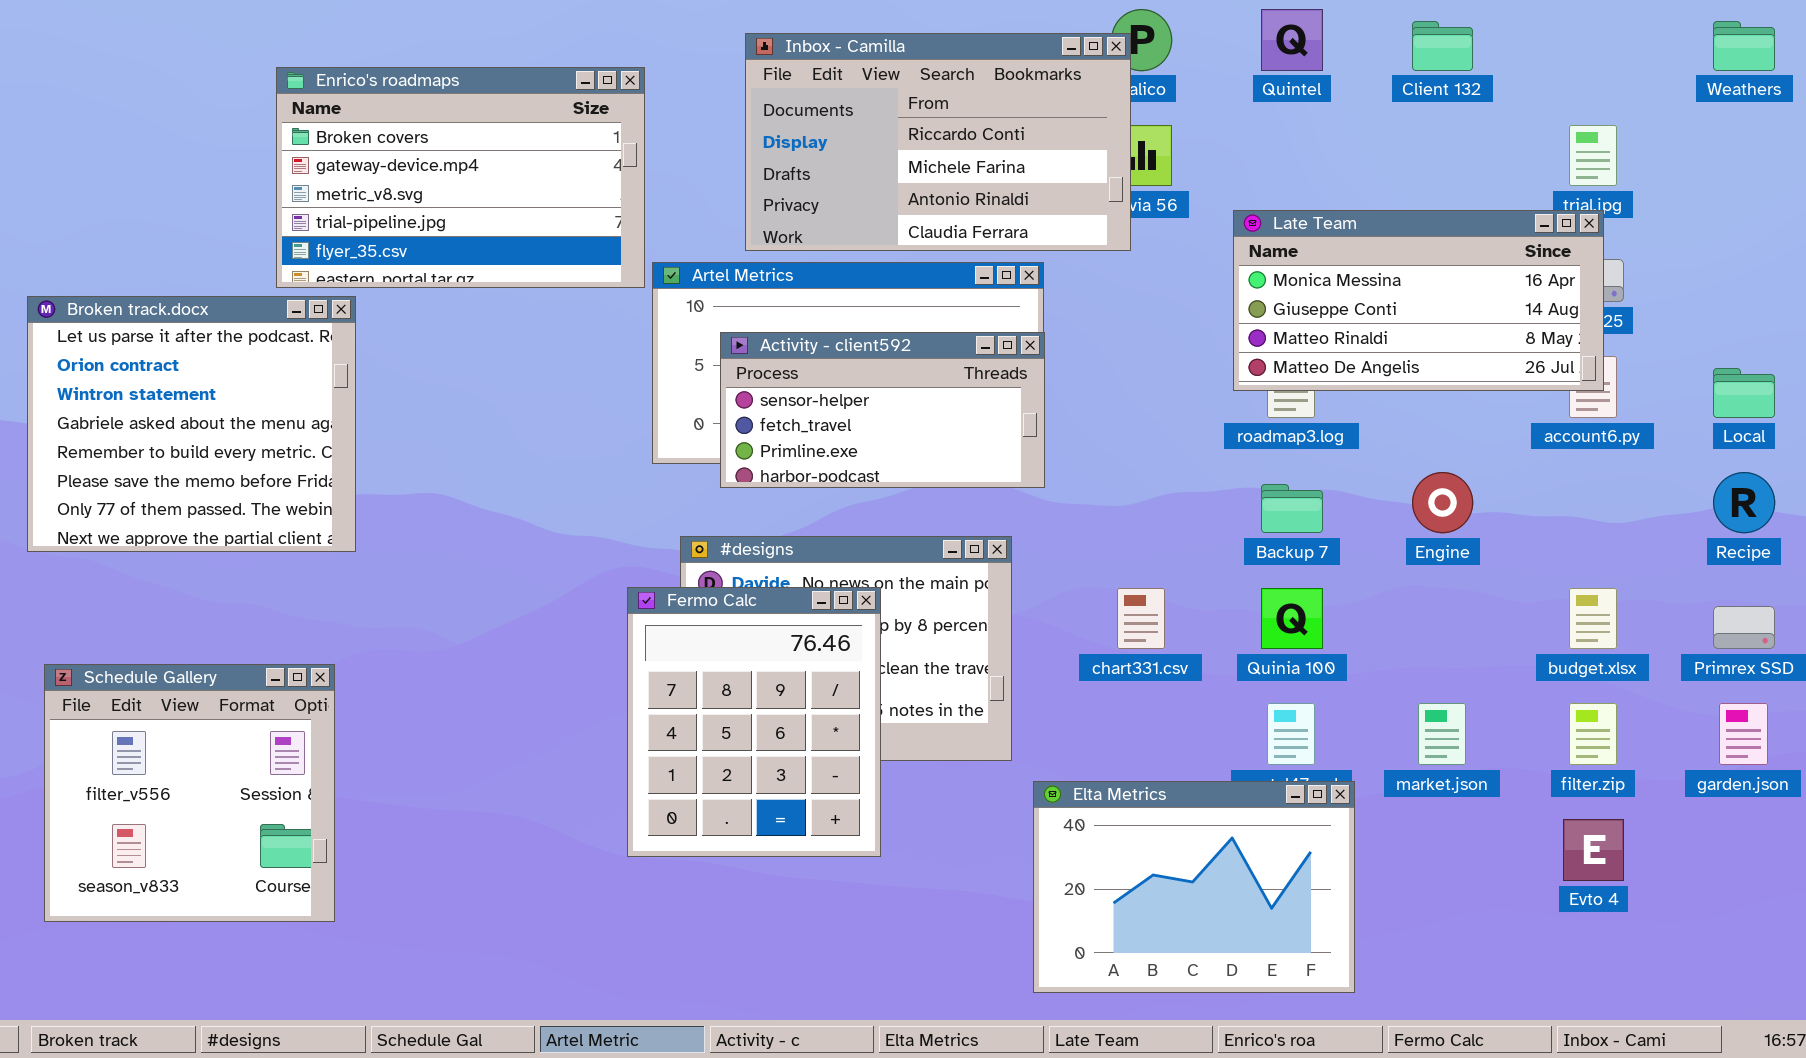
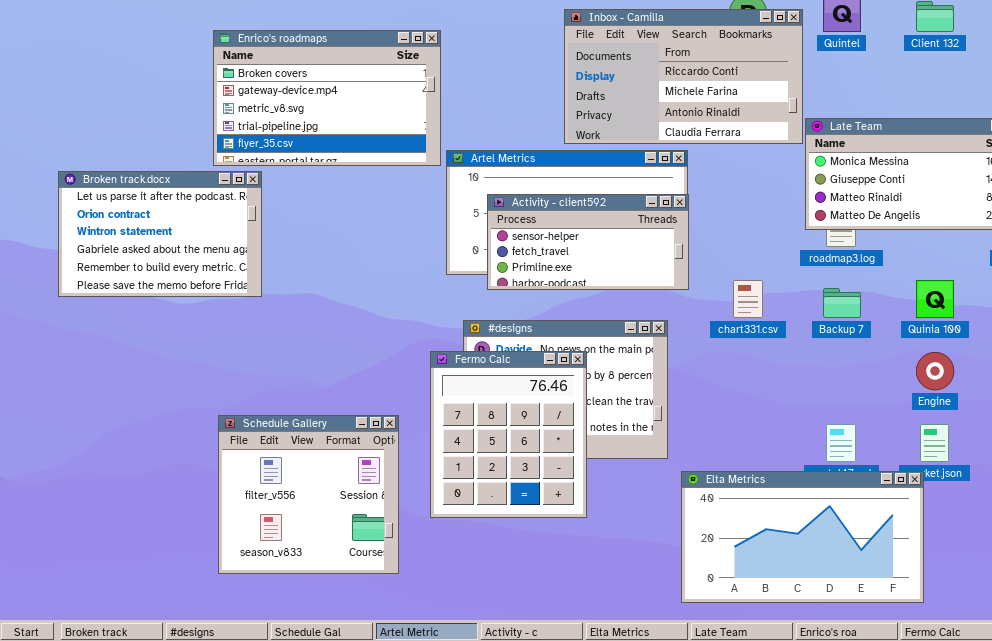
Inbox - Camilla: [745,33,1131,251] -> [564,9,803,144], moved
Broken track.docx: [27,296,356,552] -> [58,171,262,297], resized
Engine: [1412,472,1473,533] -> [916,352,954,390], moved
chart331.csv: [1117,588,1165,649] -> [733,280,763,318], moved
Quinia 100: [1261,588,1323,649] -> [916,280,954,318], moved
Schedule Gallery: [44,664,335,922] -> [218,415,399,574], moved
Elta Metrics: [1033,781,1355,993] -> [681,471,924,603], resized

